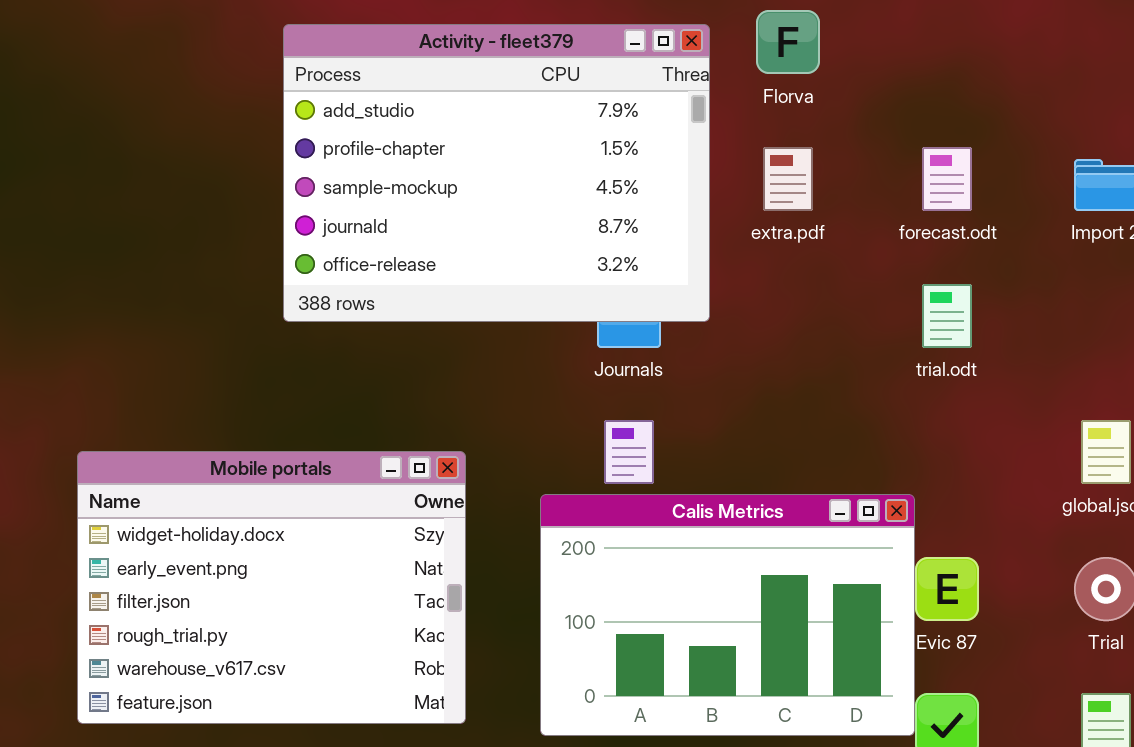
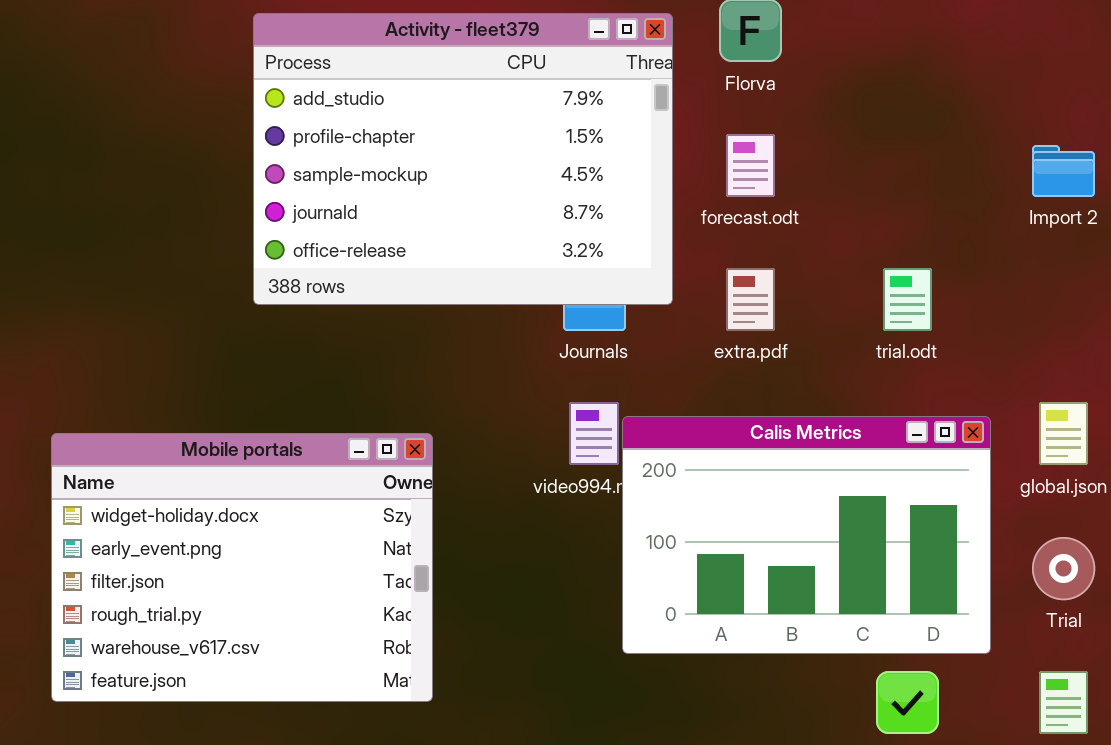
extra.pdf: [763,147,813,211] -> [726,268,775,331], moved
forecast.odt: [922,147,972,211] -> [726,134,775,197], moved
Calis Metrics: [540,494,915,736] -> [622,416,991,654], moved

